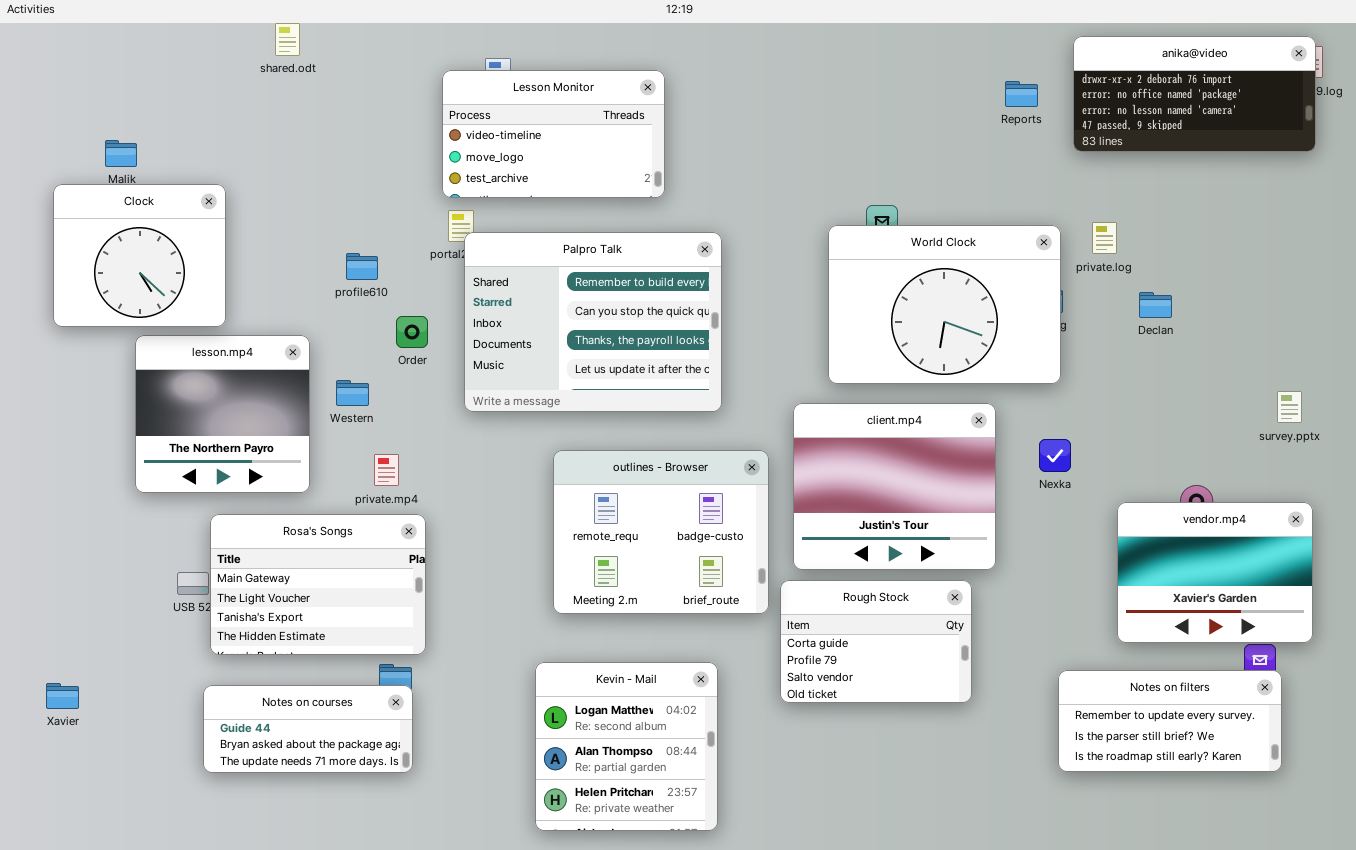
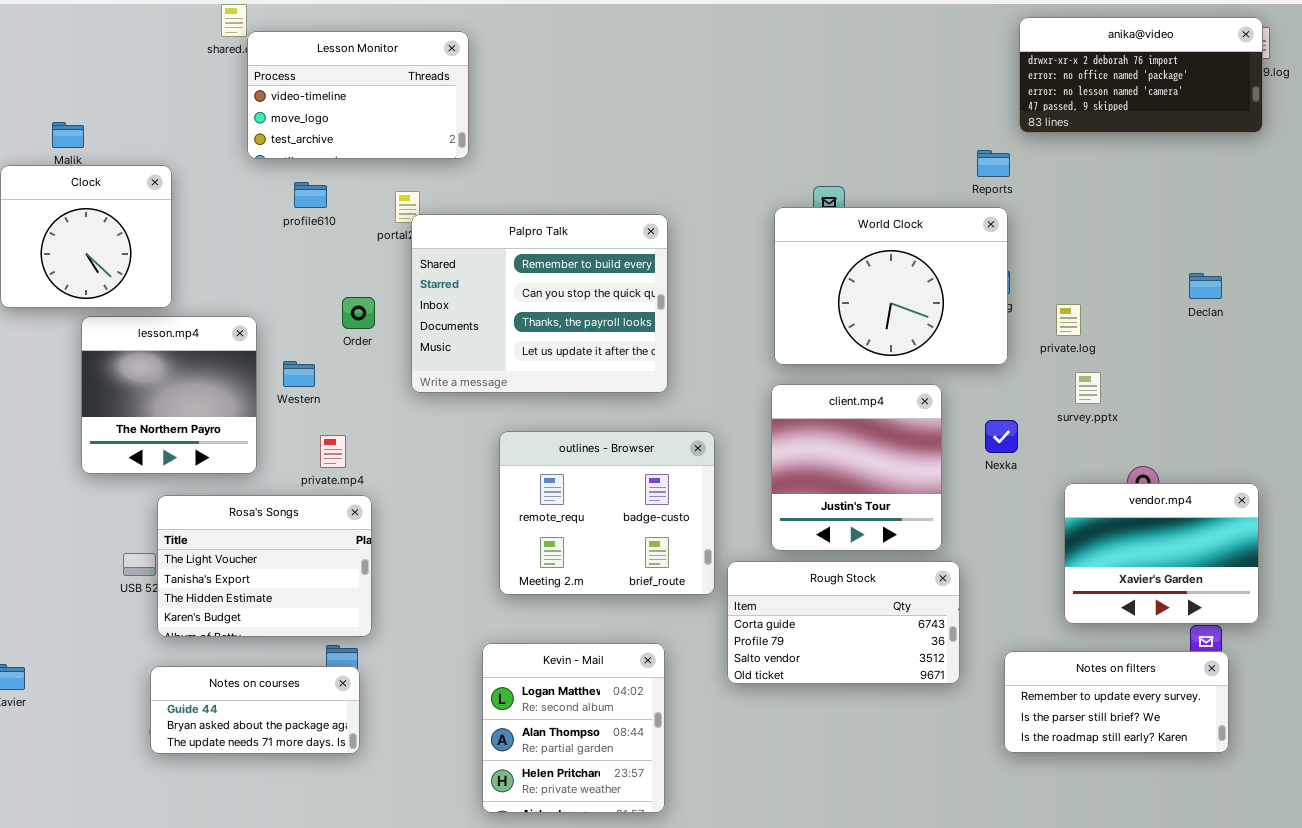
Lesson Monitor: [442,70,665,198] -> [247,31,469,159], moved
Reports: [1005,81,1038,107] -> [977,150,1010,177], moved
private.log: [1092,222,1117,254] -> [1056,304,1081,336], moved
profile610: [346,253,378,280] -> [294,182,327,208], moved
Declan: [1139,292,1172,318] -> [1189,273,1222,299], moved
survey.pptx: [1277,391,1302,423] -> [1075,372,1101,404], moved
client.mp4: [793,403,996,570] -> [771,384,942,551], resized
Rosa's Songs: [210,514,426,655] -> [157,495,372,637], scrolled down 1 row
Rough Stock: [780,580,972,703] -> [727,561,960,684], resized

